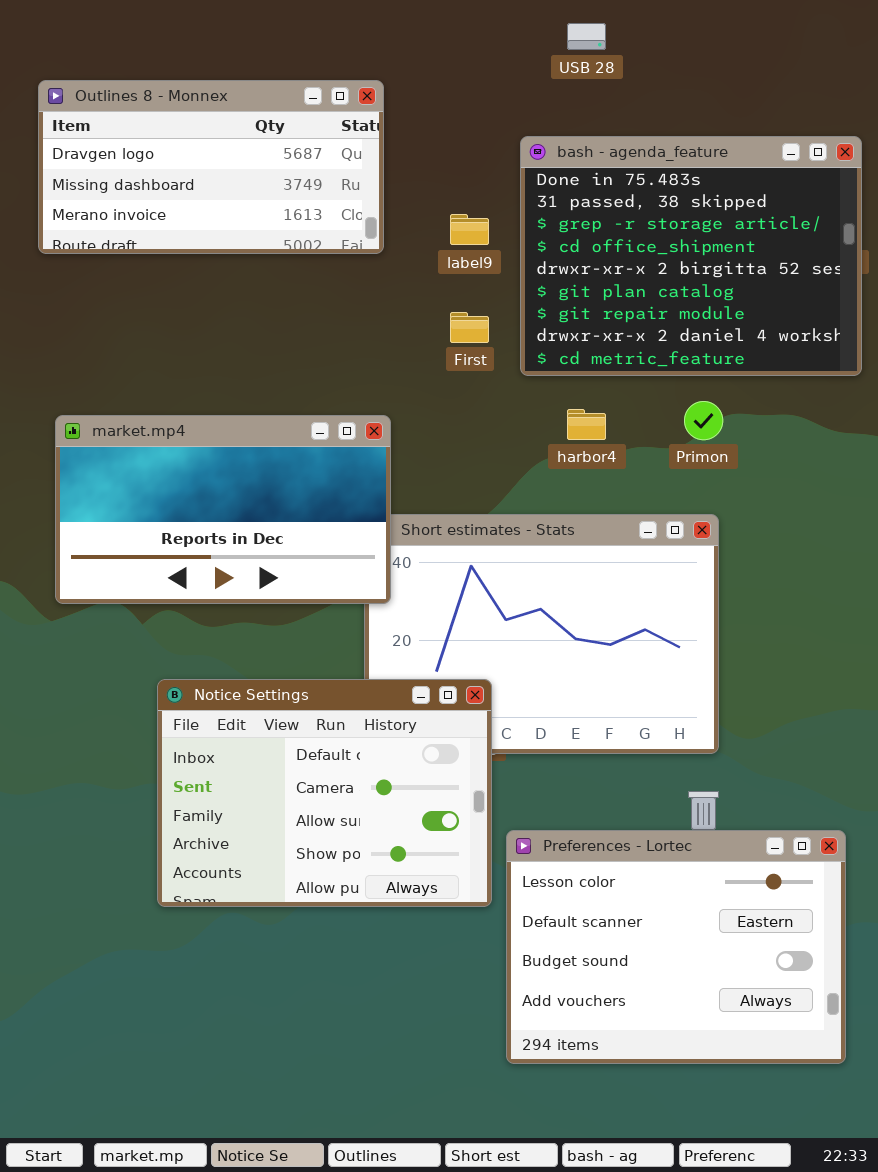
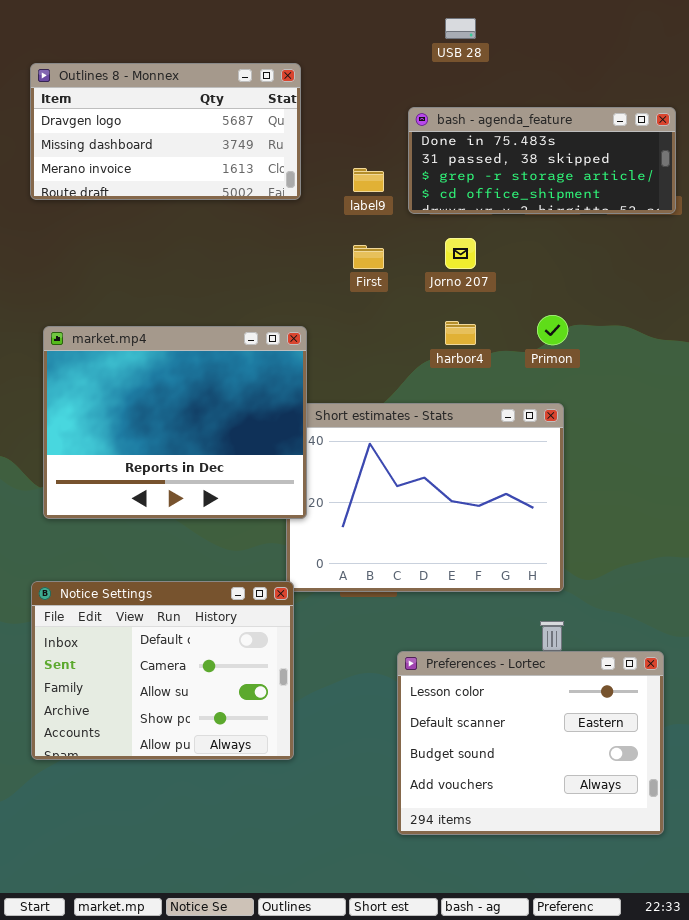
bash - agenda_feature: [520,136,862,376] -> [408,107,676,214], resized
market.mp4: [55,415,391,604] -> [43,326,307,519], resized
Notice Settings: [157,679,492,907] -> [31,581,294,760], moved

